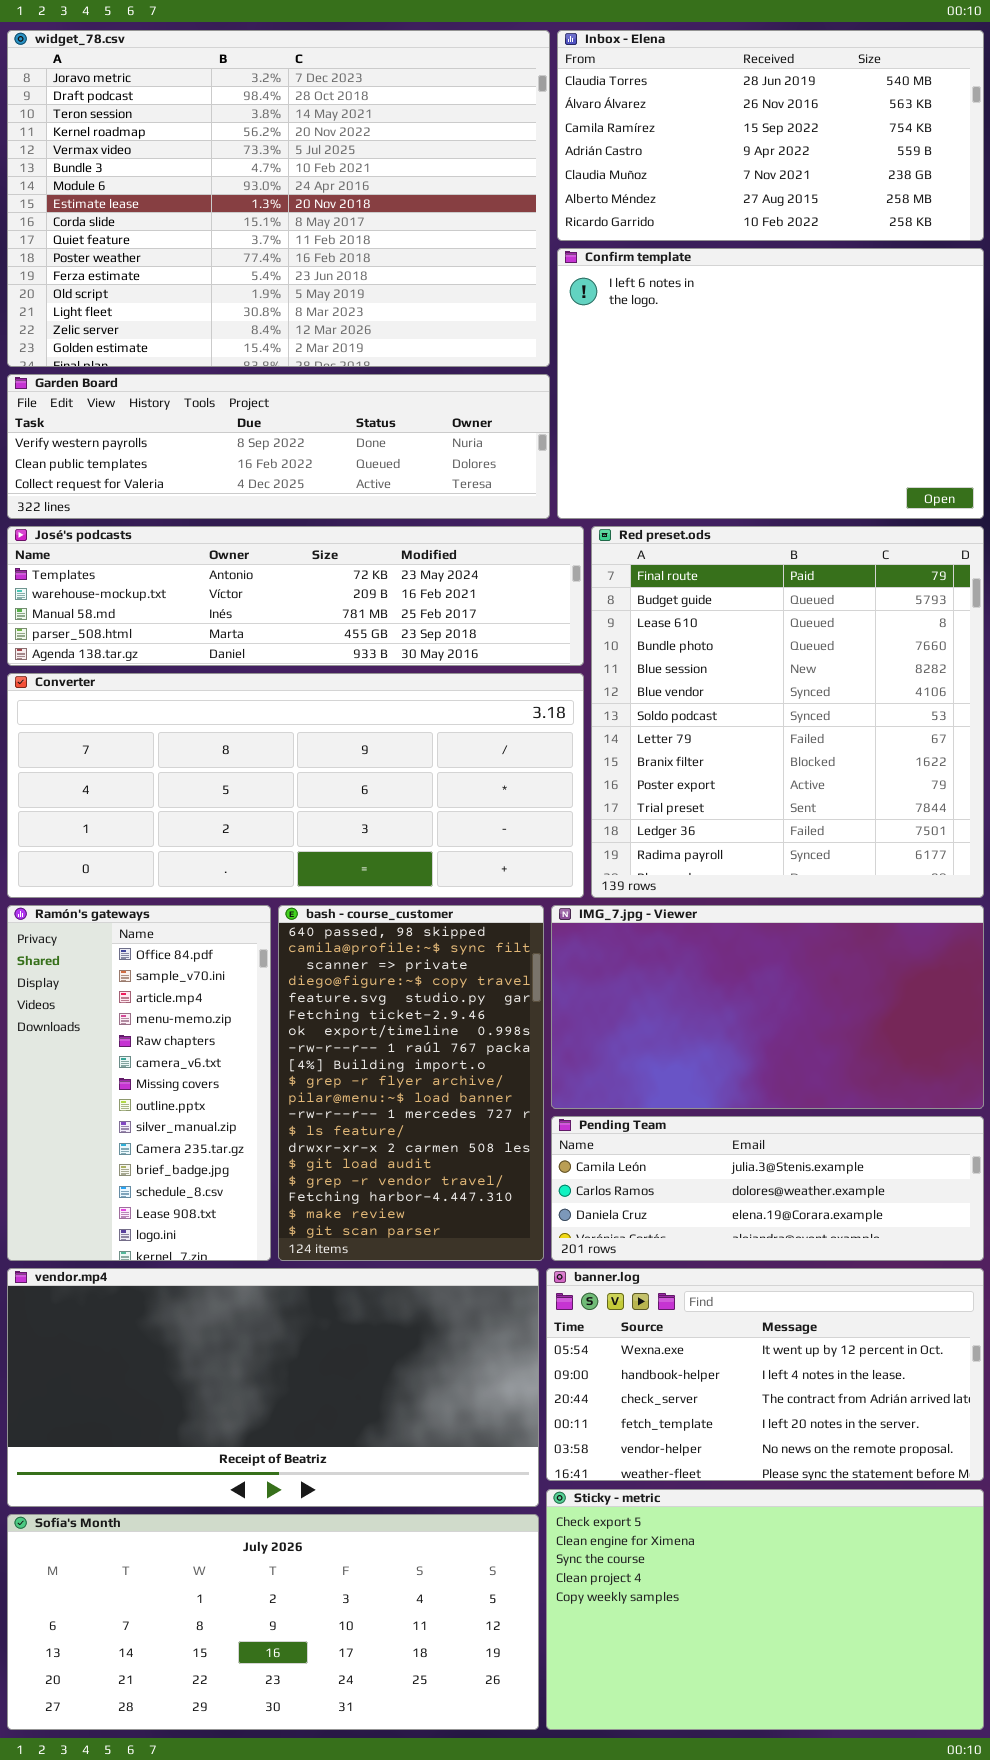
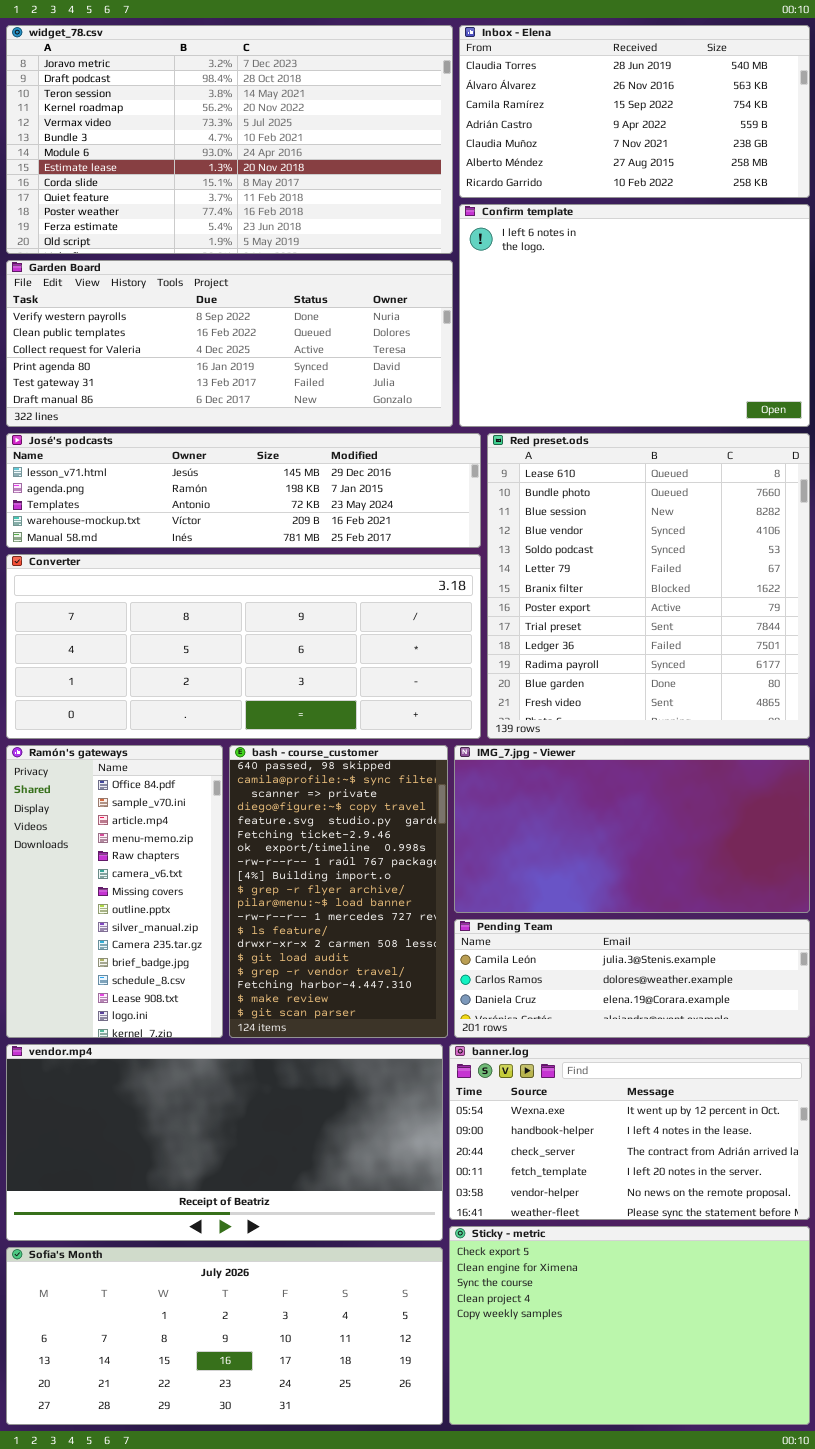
widget_78.csv: [7,30,550,367] -> [6,25,453,254], resized
Garden Board: [7,374,550,519] -> [6,260,453,427], resized
José's podcasts: [7,526,584,666] -> [6,433,481,548], scrolled up 2 rows
Red preset.ods: [591,526,984,898] -> [487,433,810,739], scrolled down 2 rows

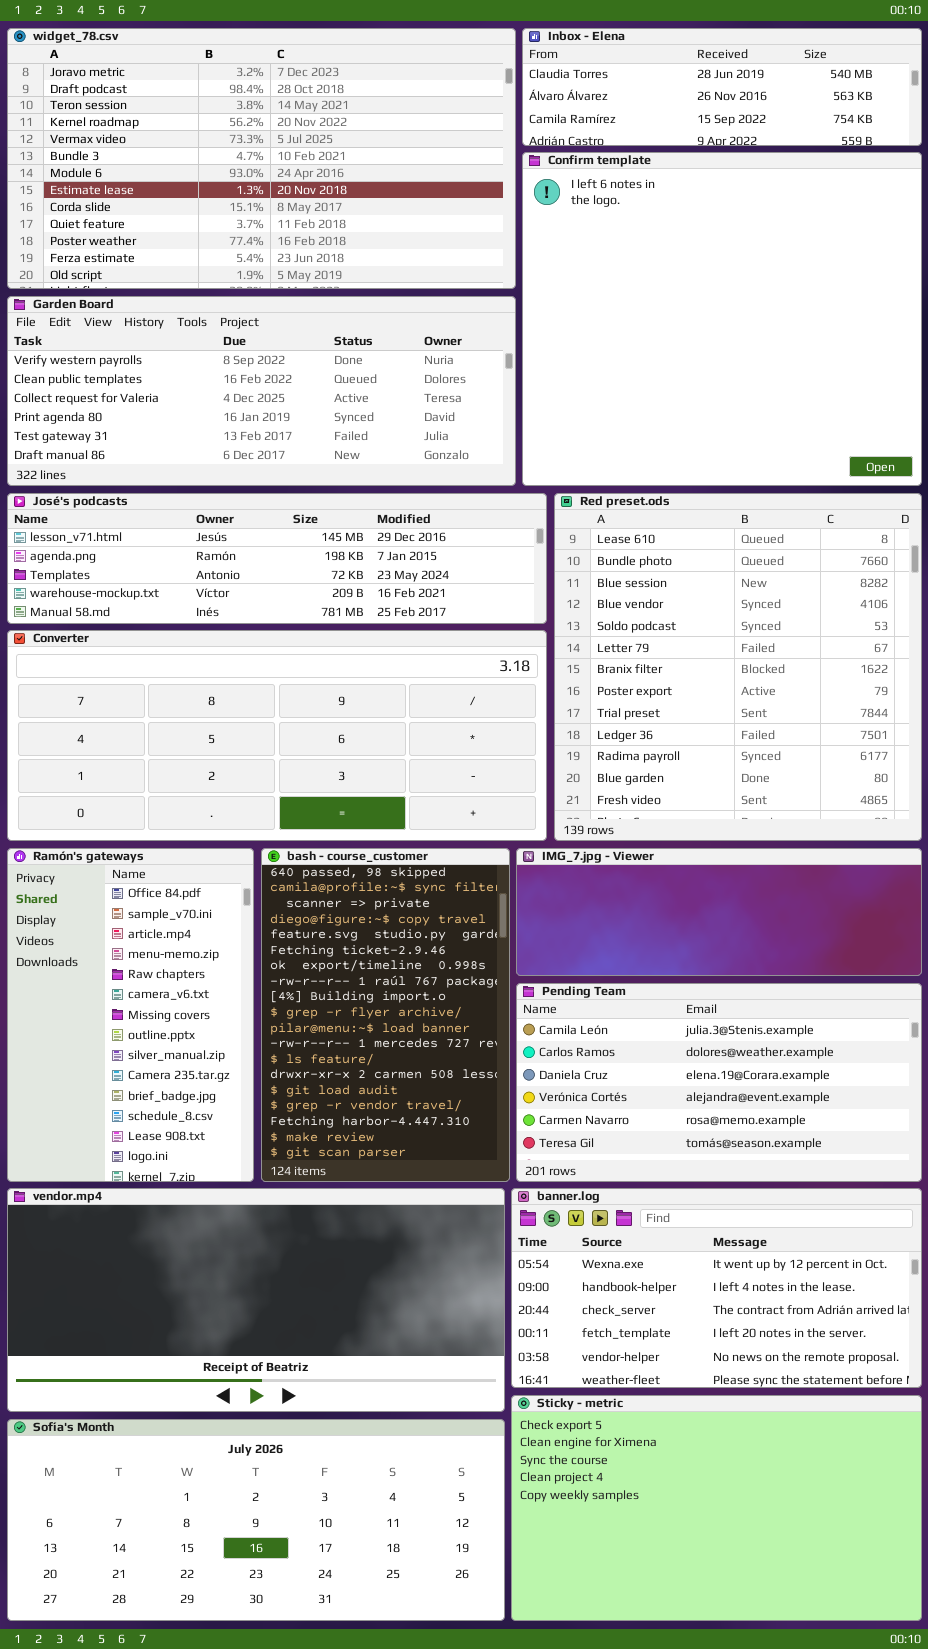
Inbox - Elena: [459,25,810,198] -> [522,28,922,146], resized
Confirm template: [459,204,810,427] -> [522,152,922,486], resized
IMG_7.jpg - Viewer: [454,745,810,913] -> [516,848,922,976], resized
Pending Team: [454,919,810,1038] -> [516,983,922,1182], resized

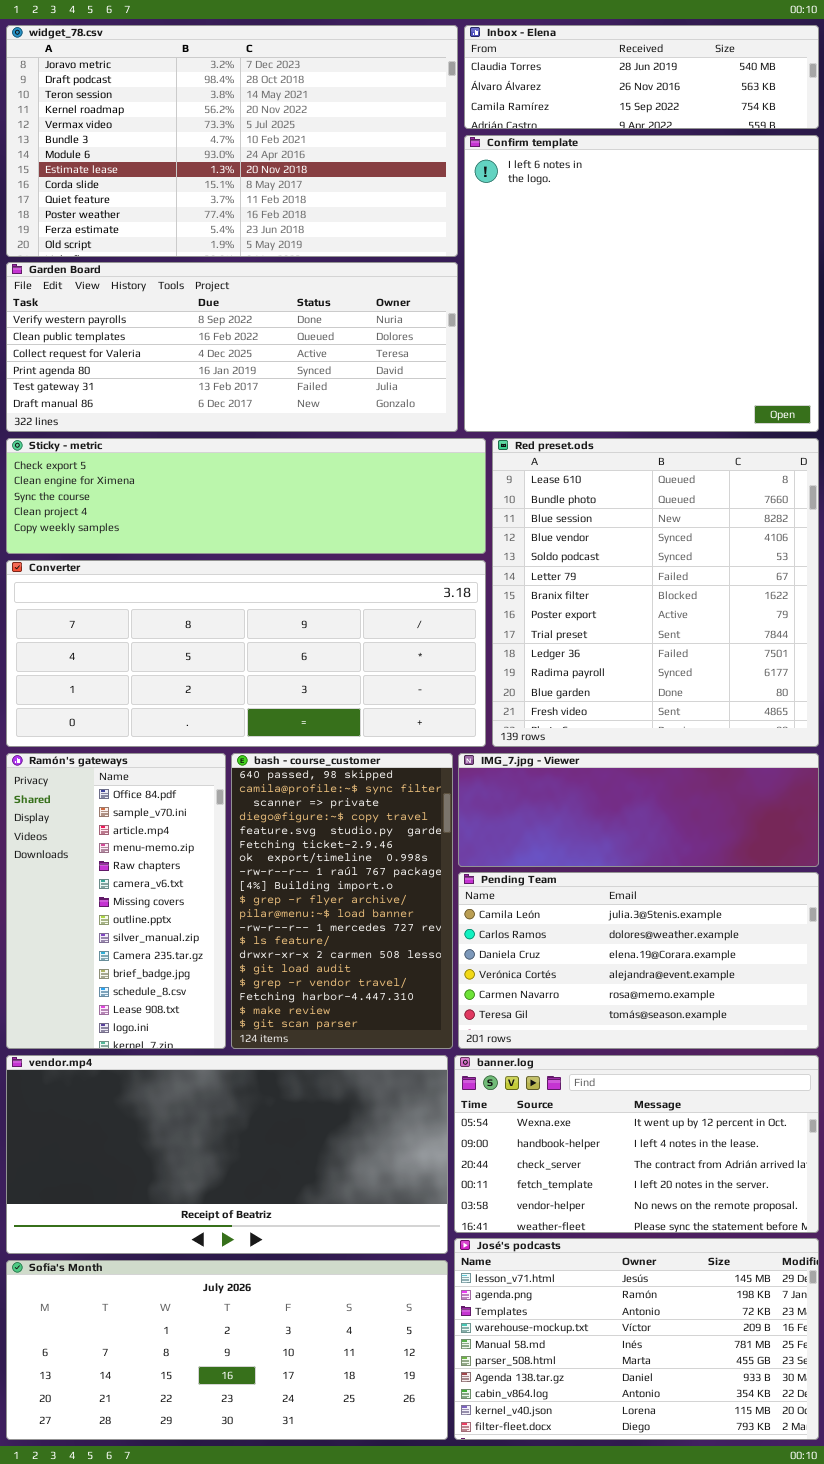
José's podcasts: [7,493,547,624] -> [454,1238,819,1440], moved, resized
Sticky - metric: [511,1395,922,1621] -> [6,438,486,554], moved, resized

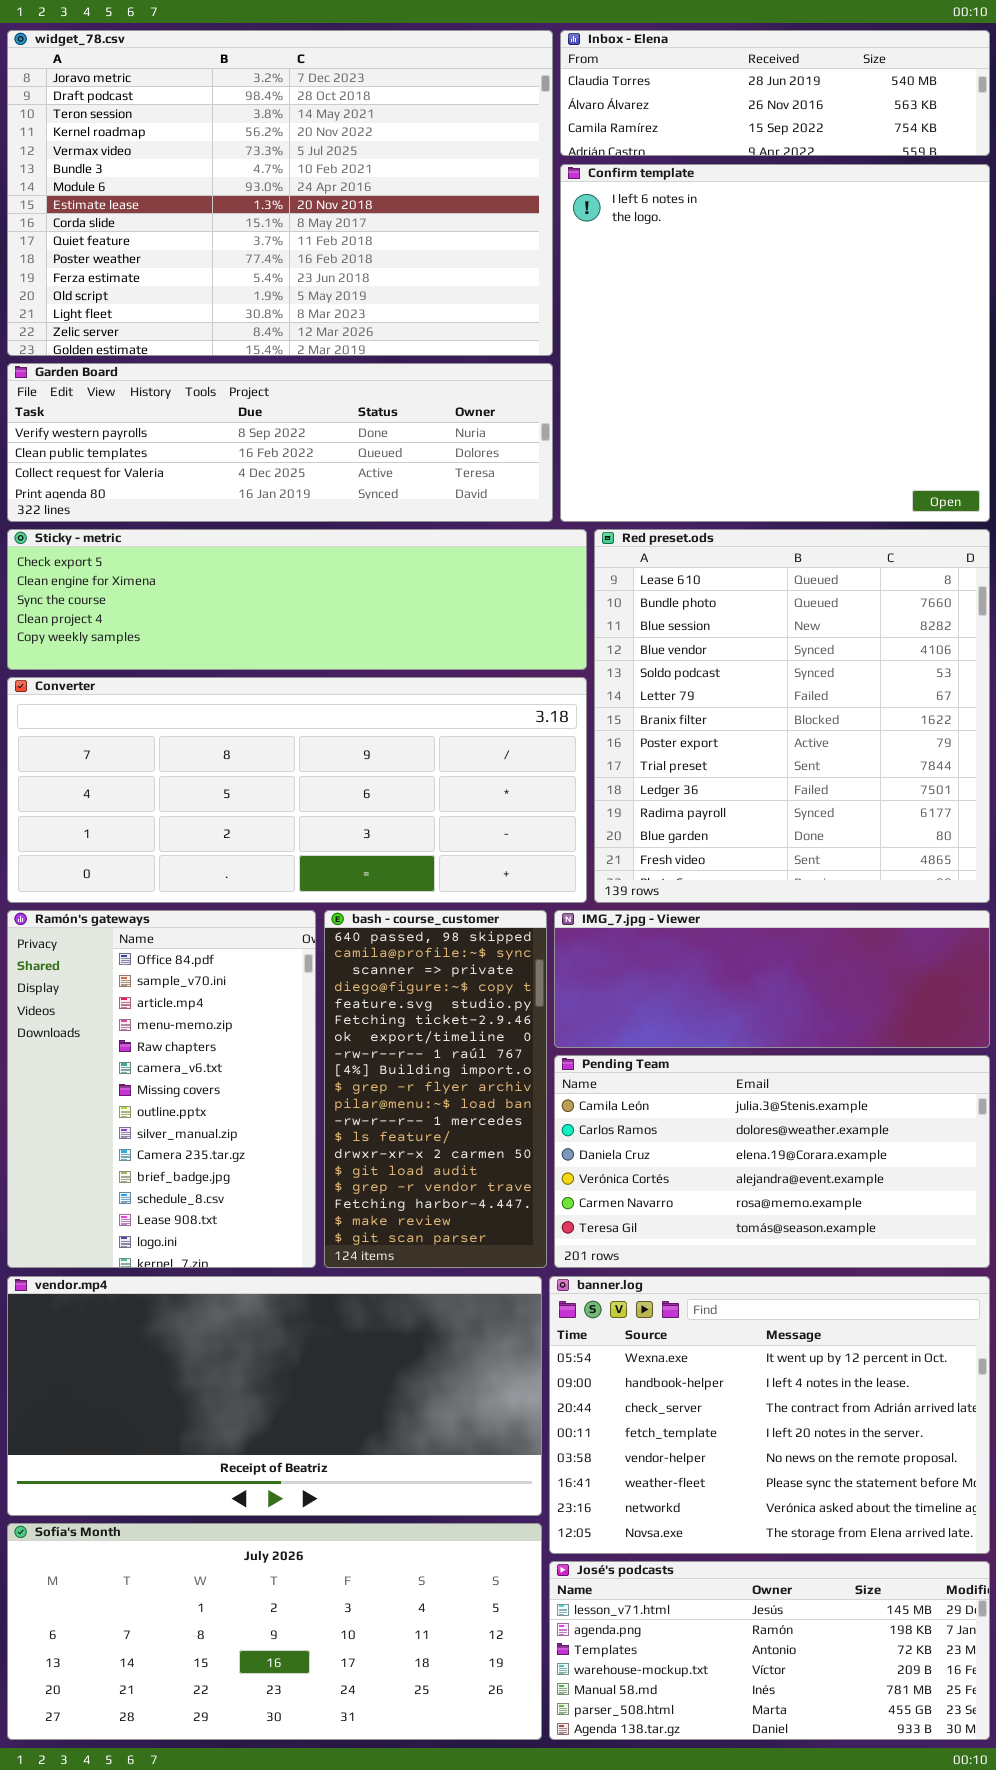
widget_78.csv: [6,25,458,257] -> [7,30,553,356], resized
Garden Board: [6,262,458,432] -> [7,363,553,522], resized
Ramón's gateways: [6,753,226,1049] -> [7,910,316,1268], resized
bash - course_customer: [231,753,453,1049] -> [324,910,547,1268], resized
banner.log: [454,1055,819,1233] -> [549,1276,990,1554], resized
José's podcasts: [454,1238,819,1440] -> [549,1561,990,1740], resized

